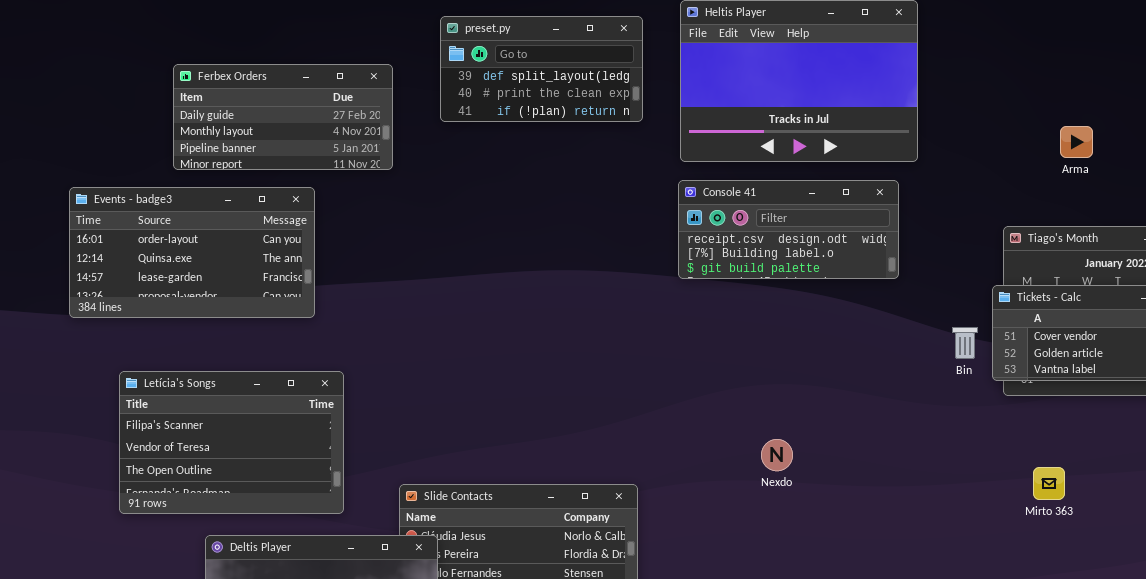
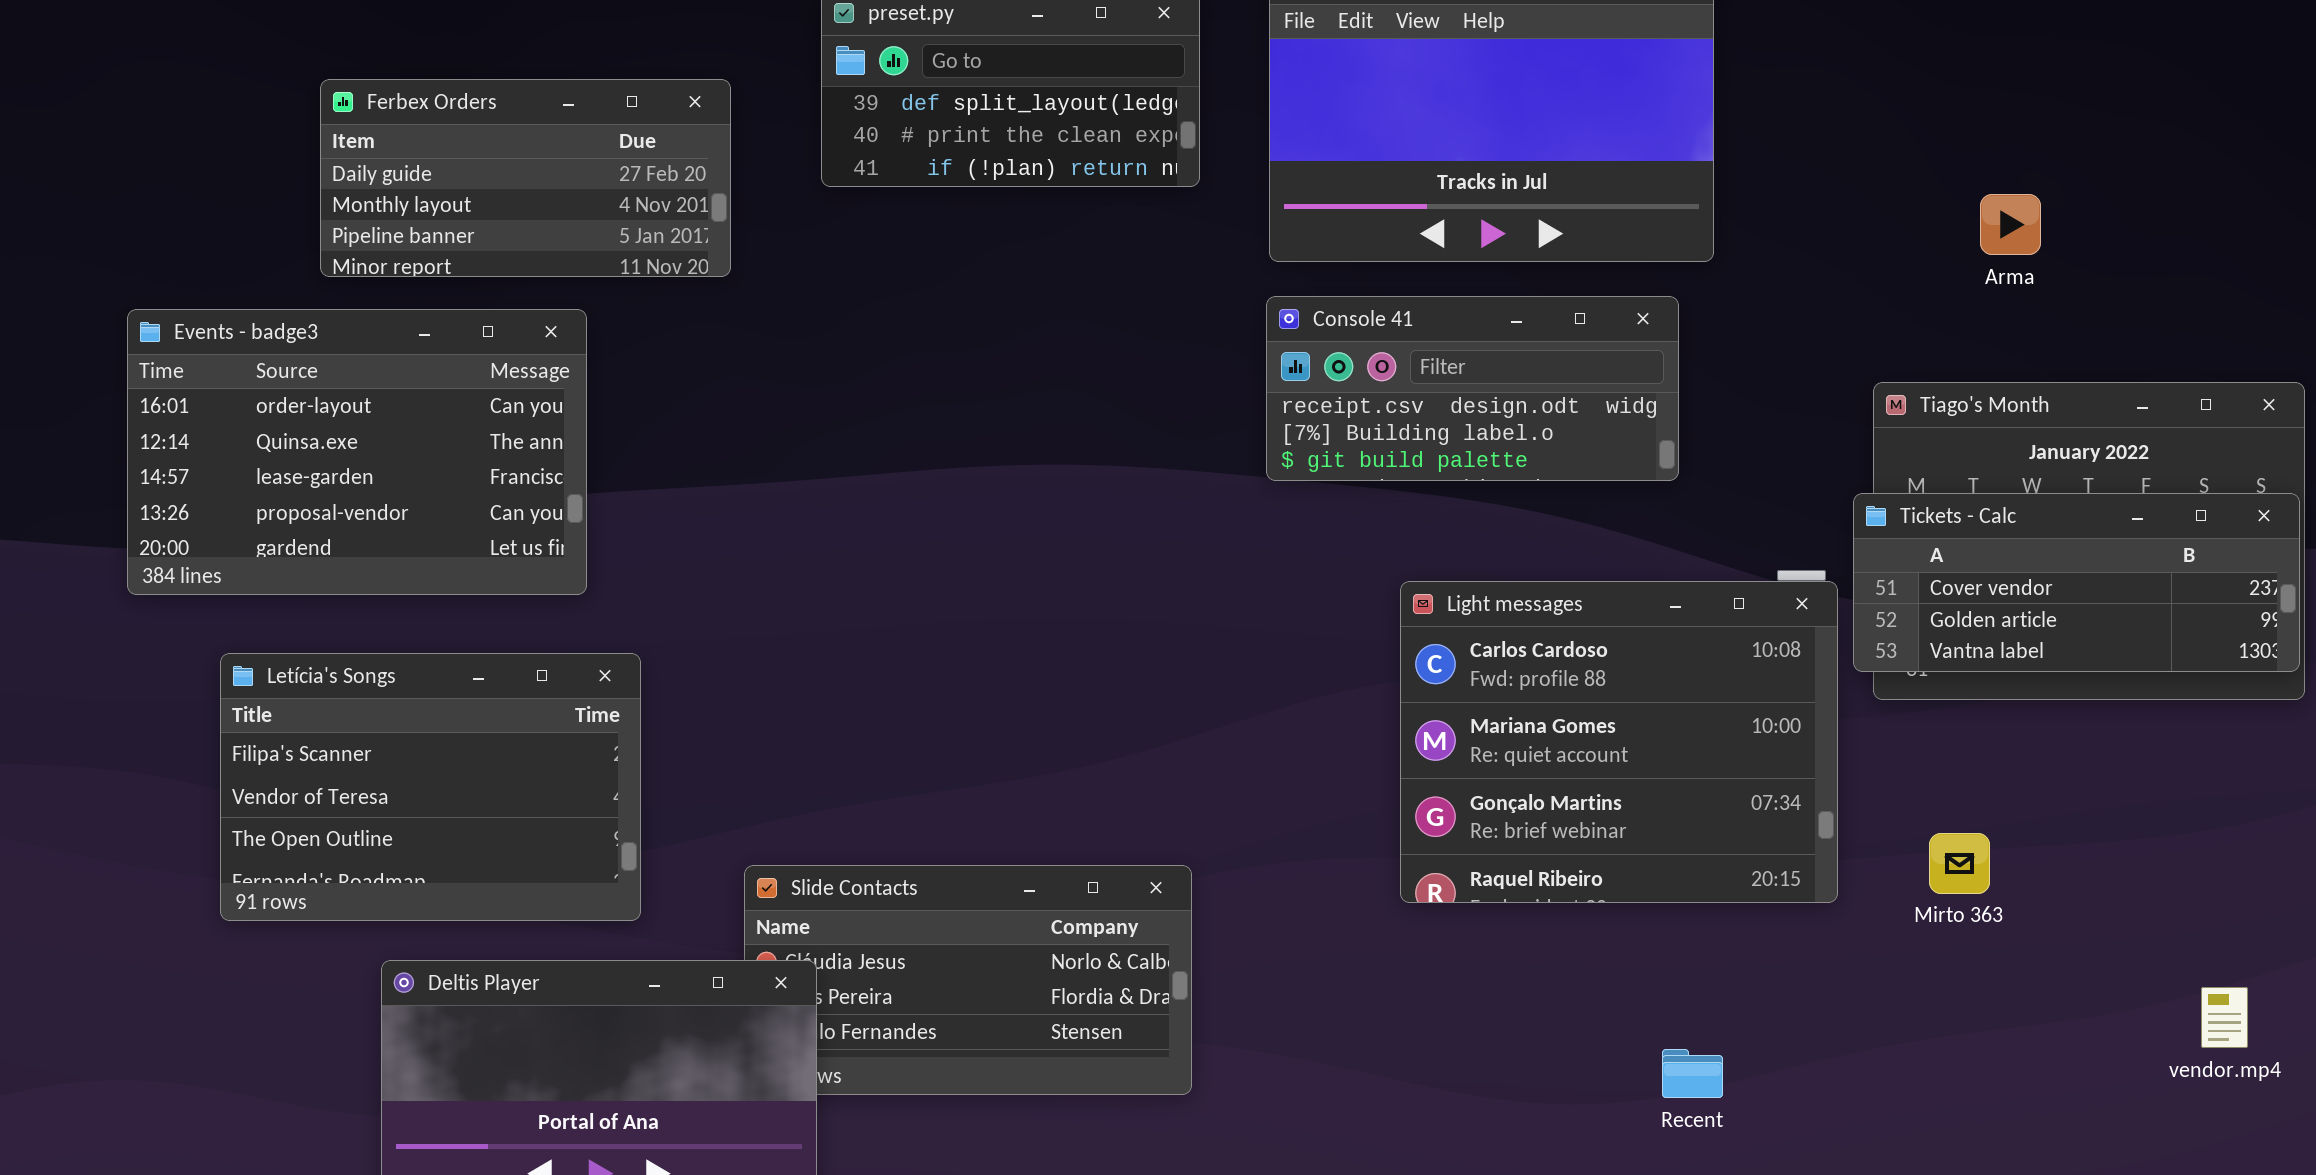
Events - badge3: [69,187,315,318] -> [127,309,587,595], resized
Light messages: none -> [1400,581,1838,903], opened

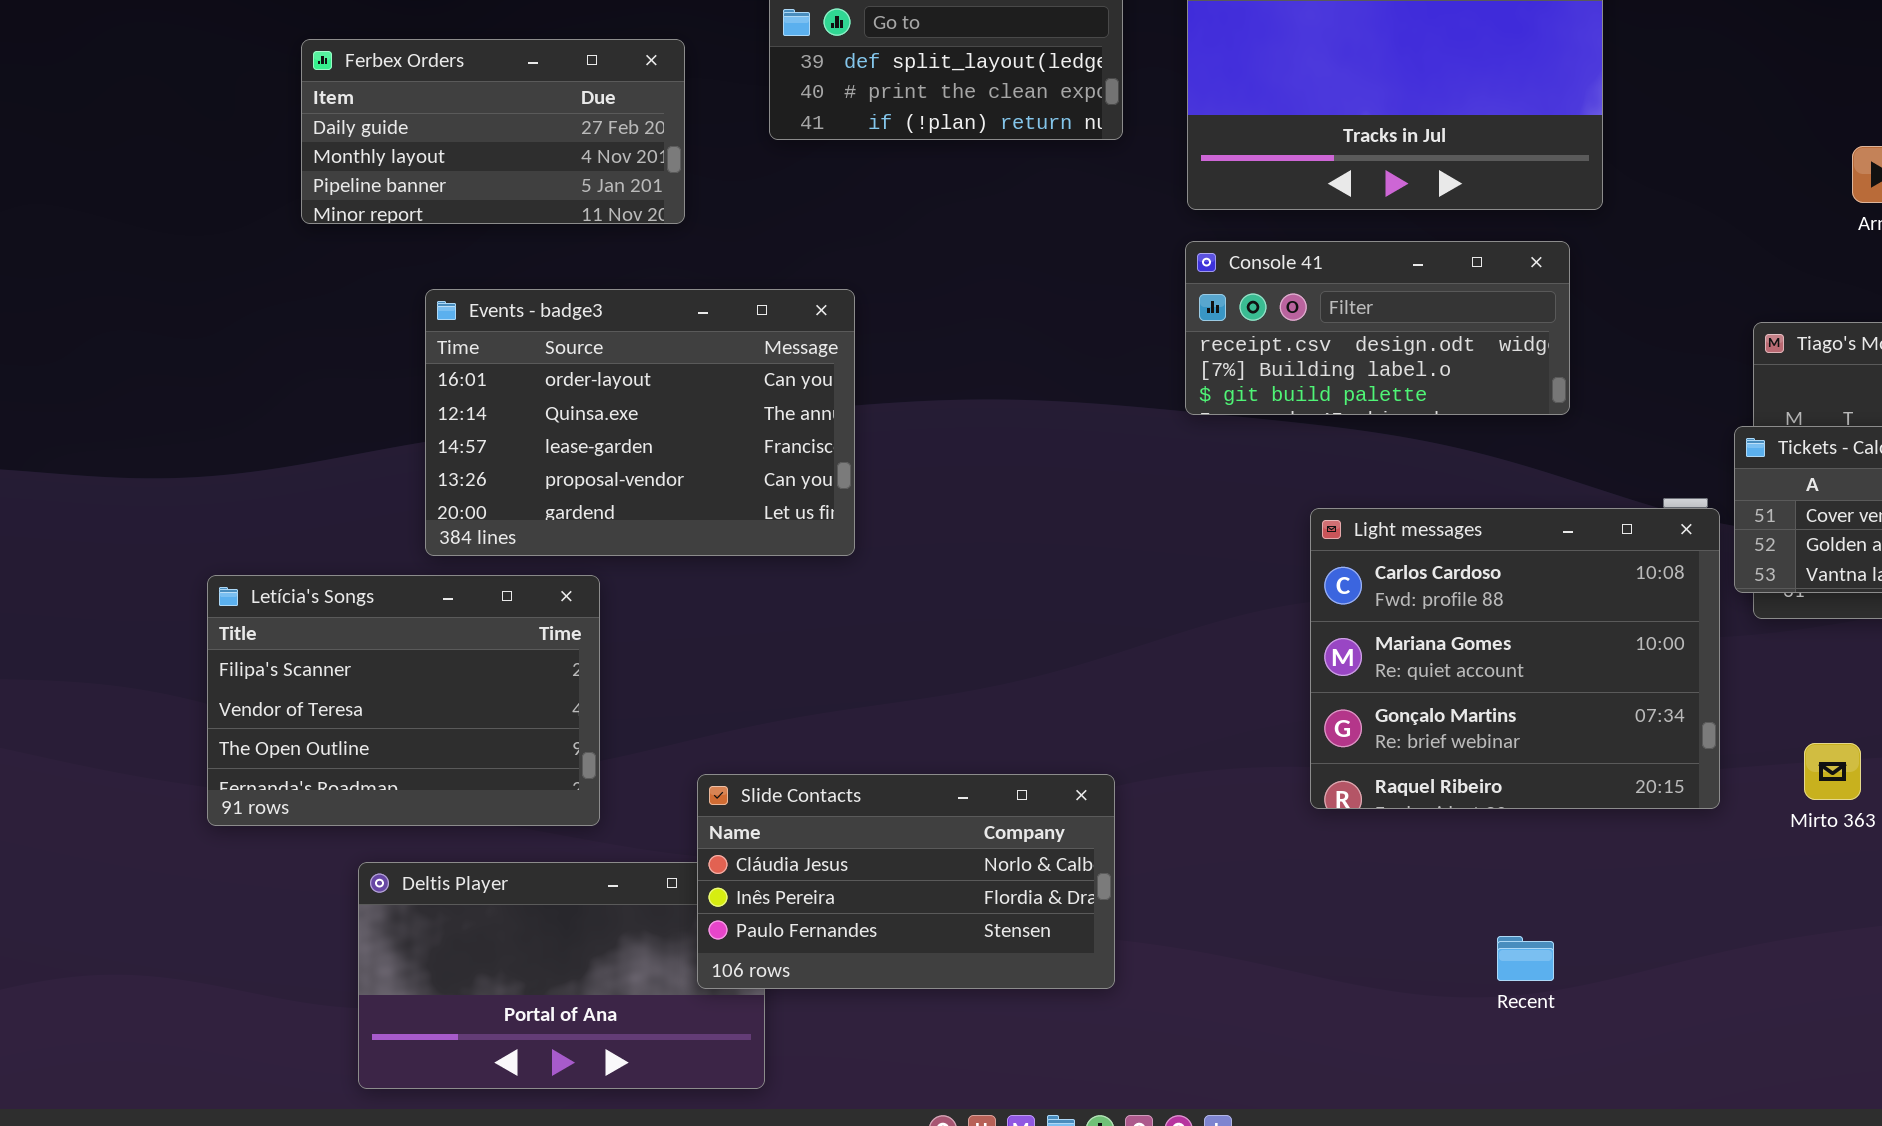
Events - badge3: [127,309,587,595] -> [425,289,855,556], moved
Slide Contacts: [744,865,1192,1095] -> [697,774,1115,989], raised
Recent: [1662,1049,1723,1098] -> [1497,936,1554,981], moved

